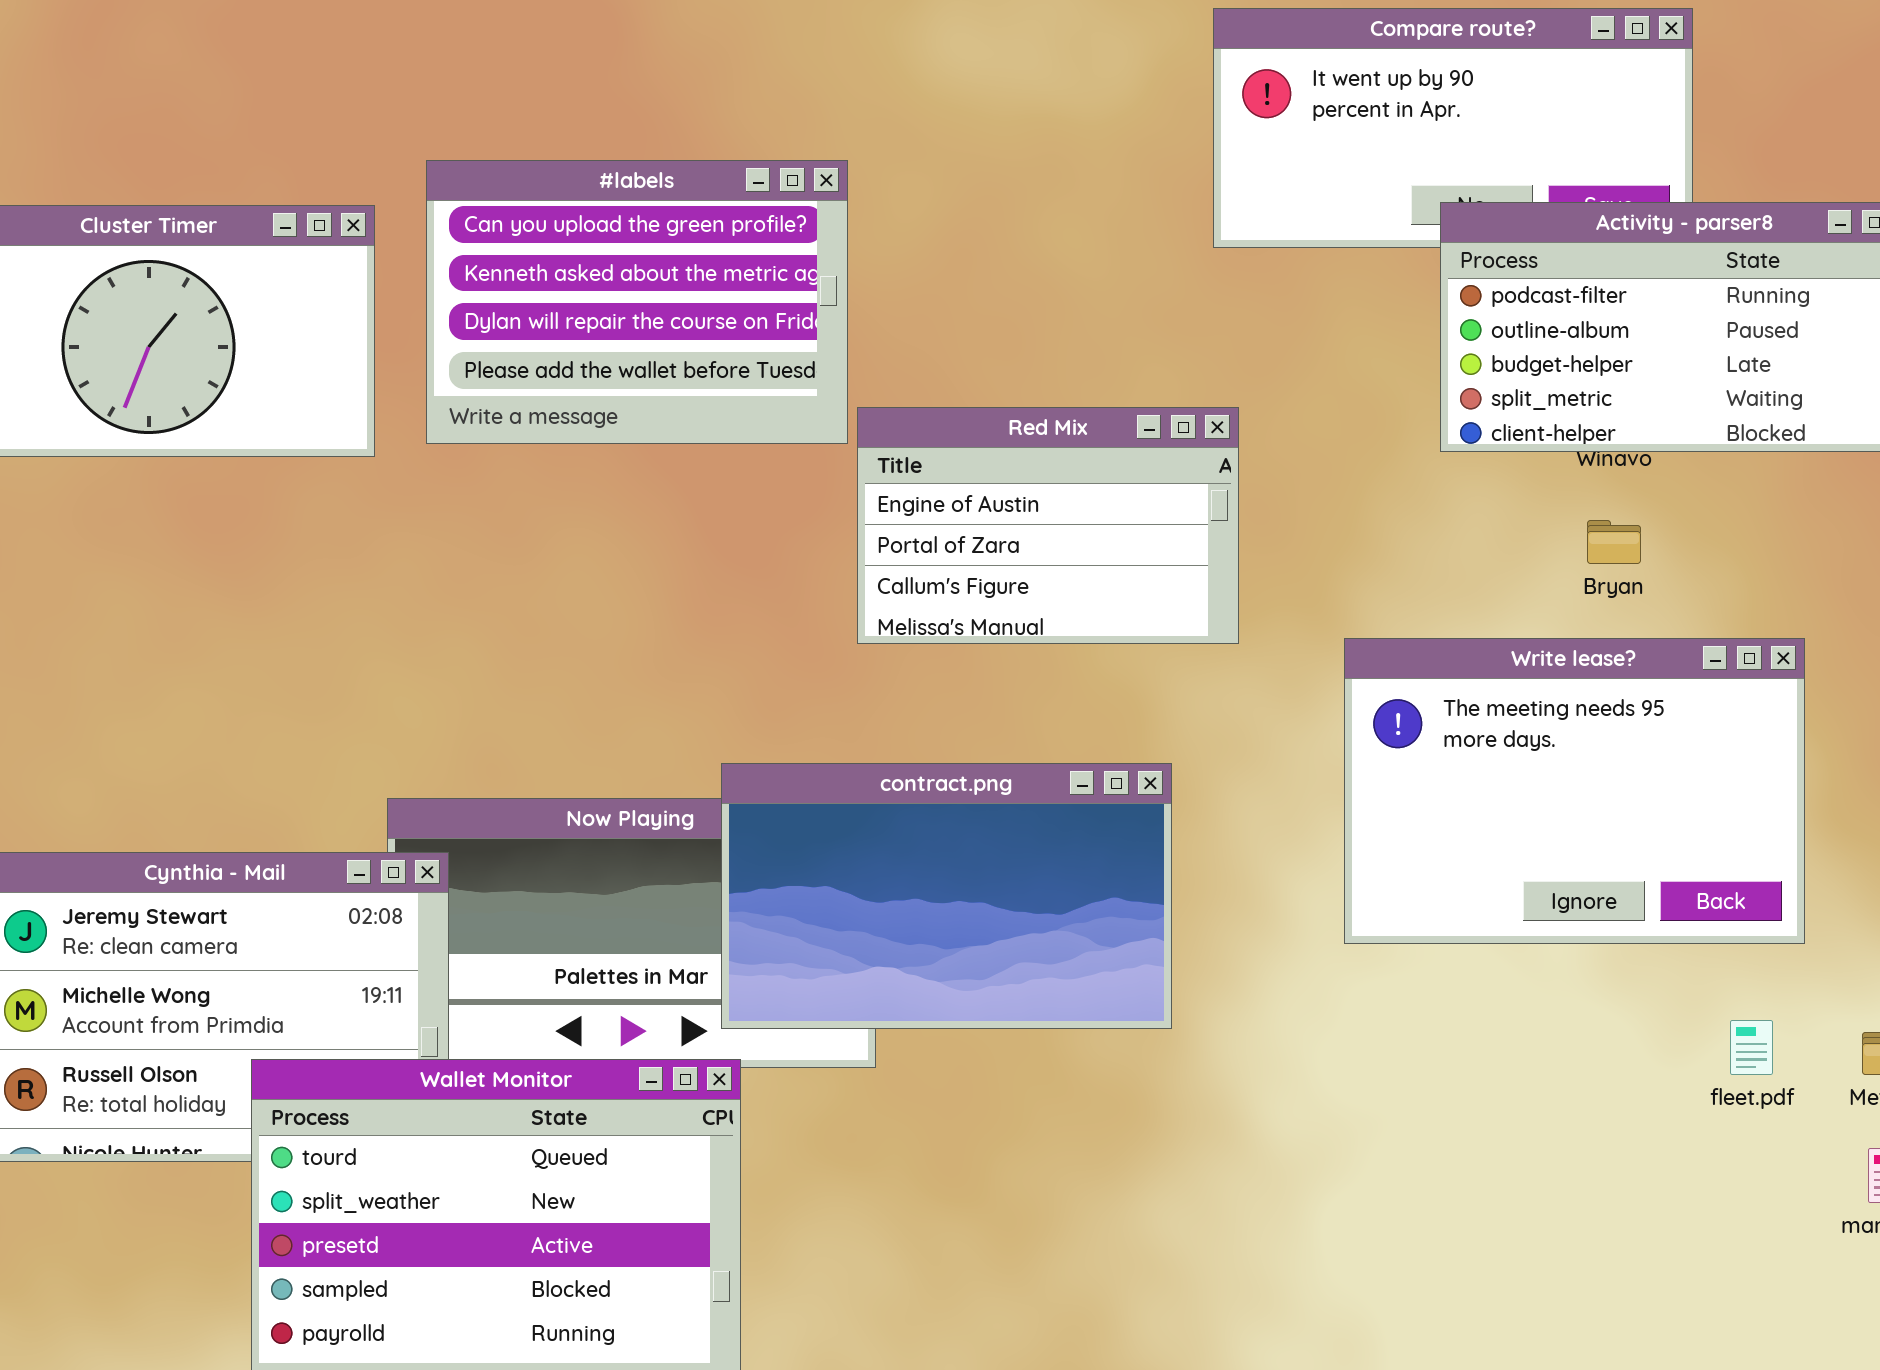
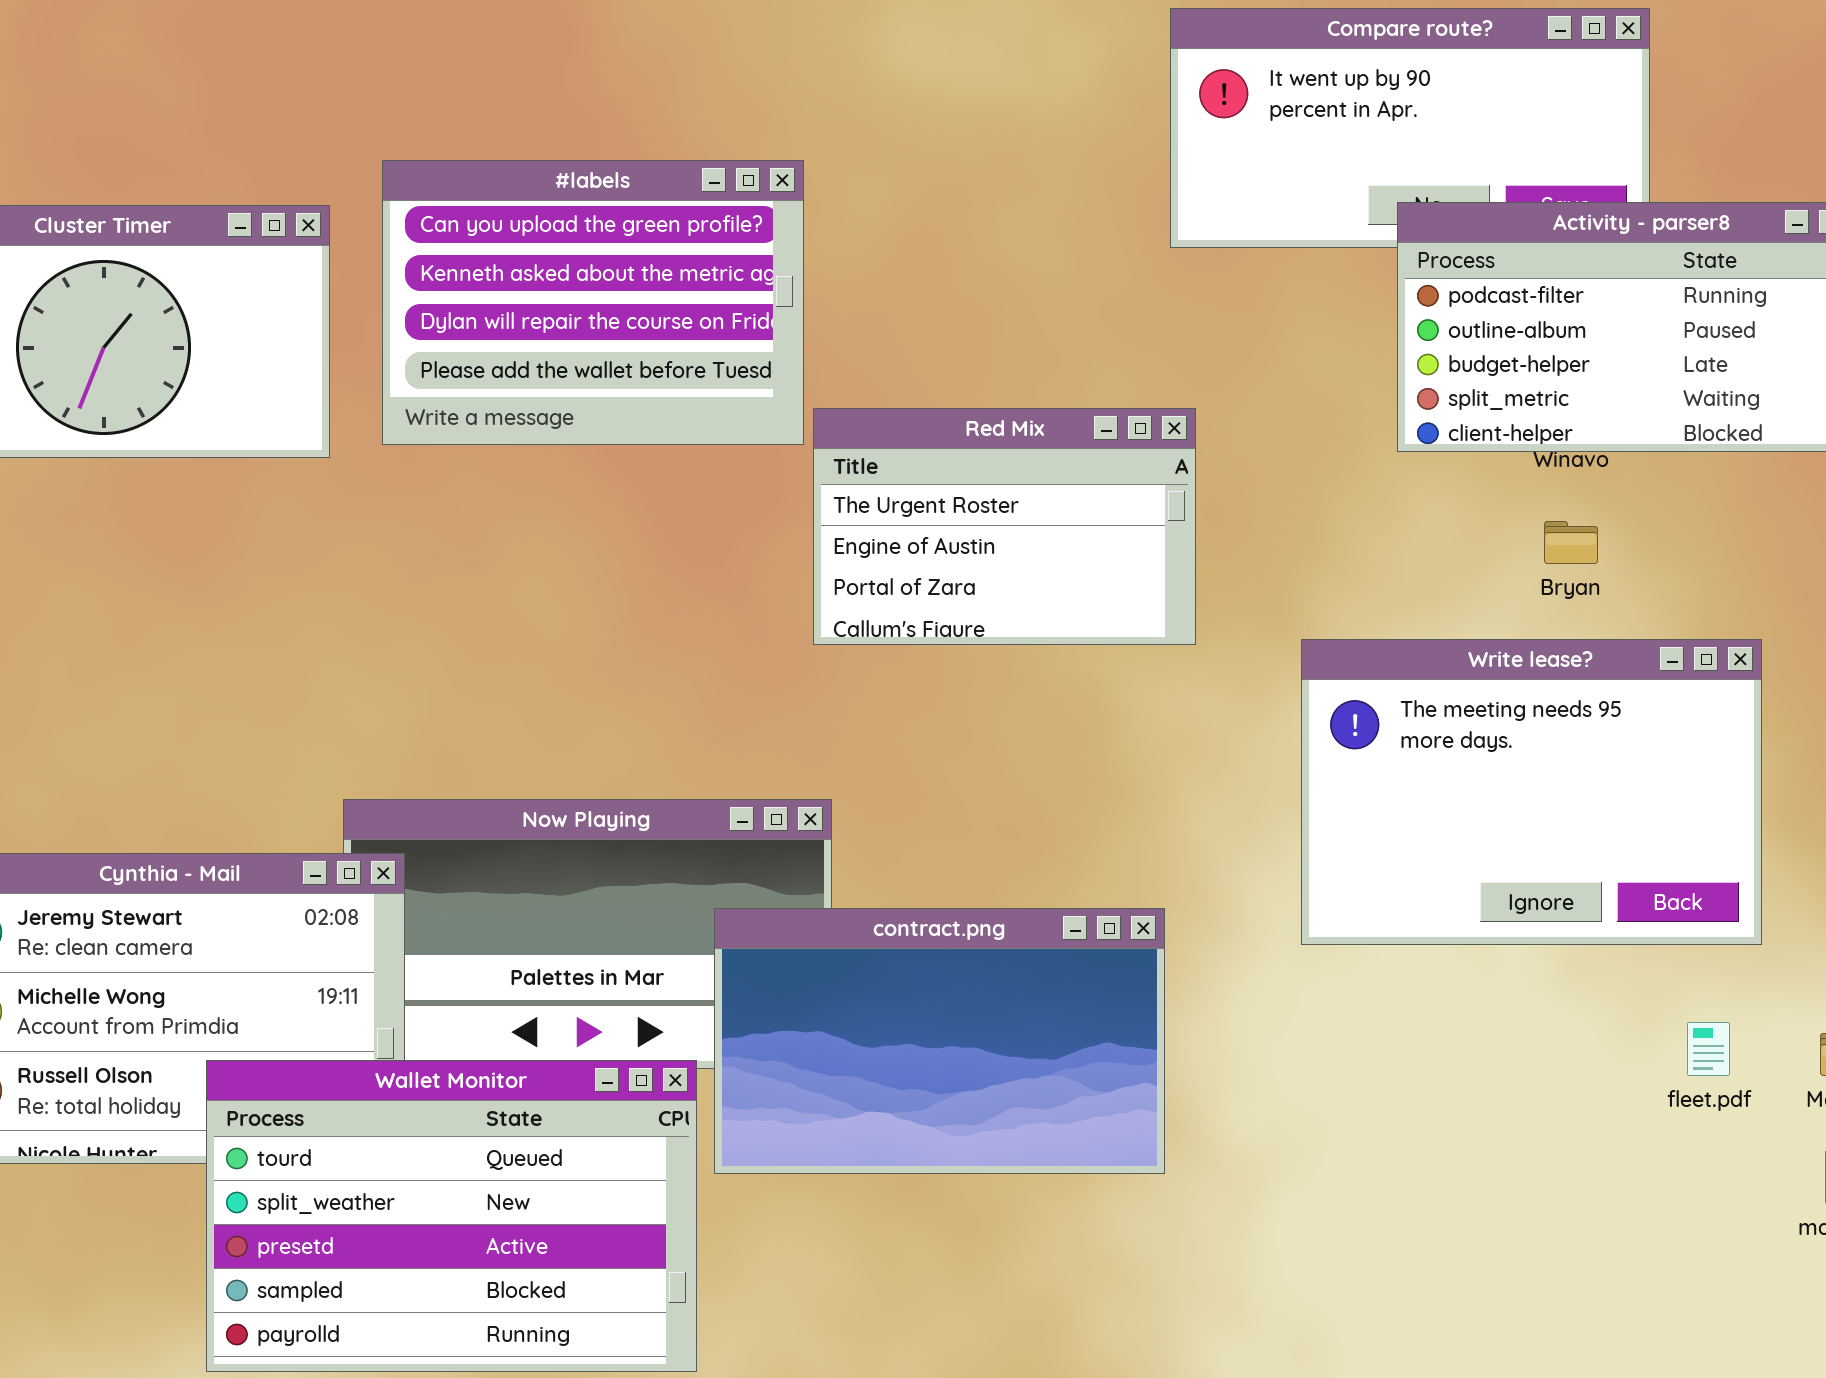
Red Mix: [857,407,1239,644] -> [813,408,1196,645], scrolled up 1 row
contract.png: [721,763,1172,1029] -> [714,908,1165,1174], moved

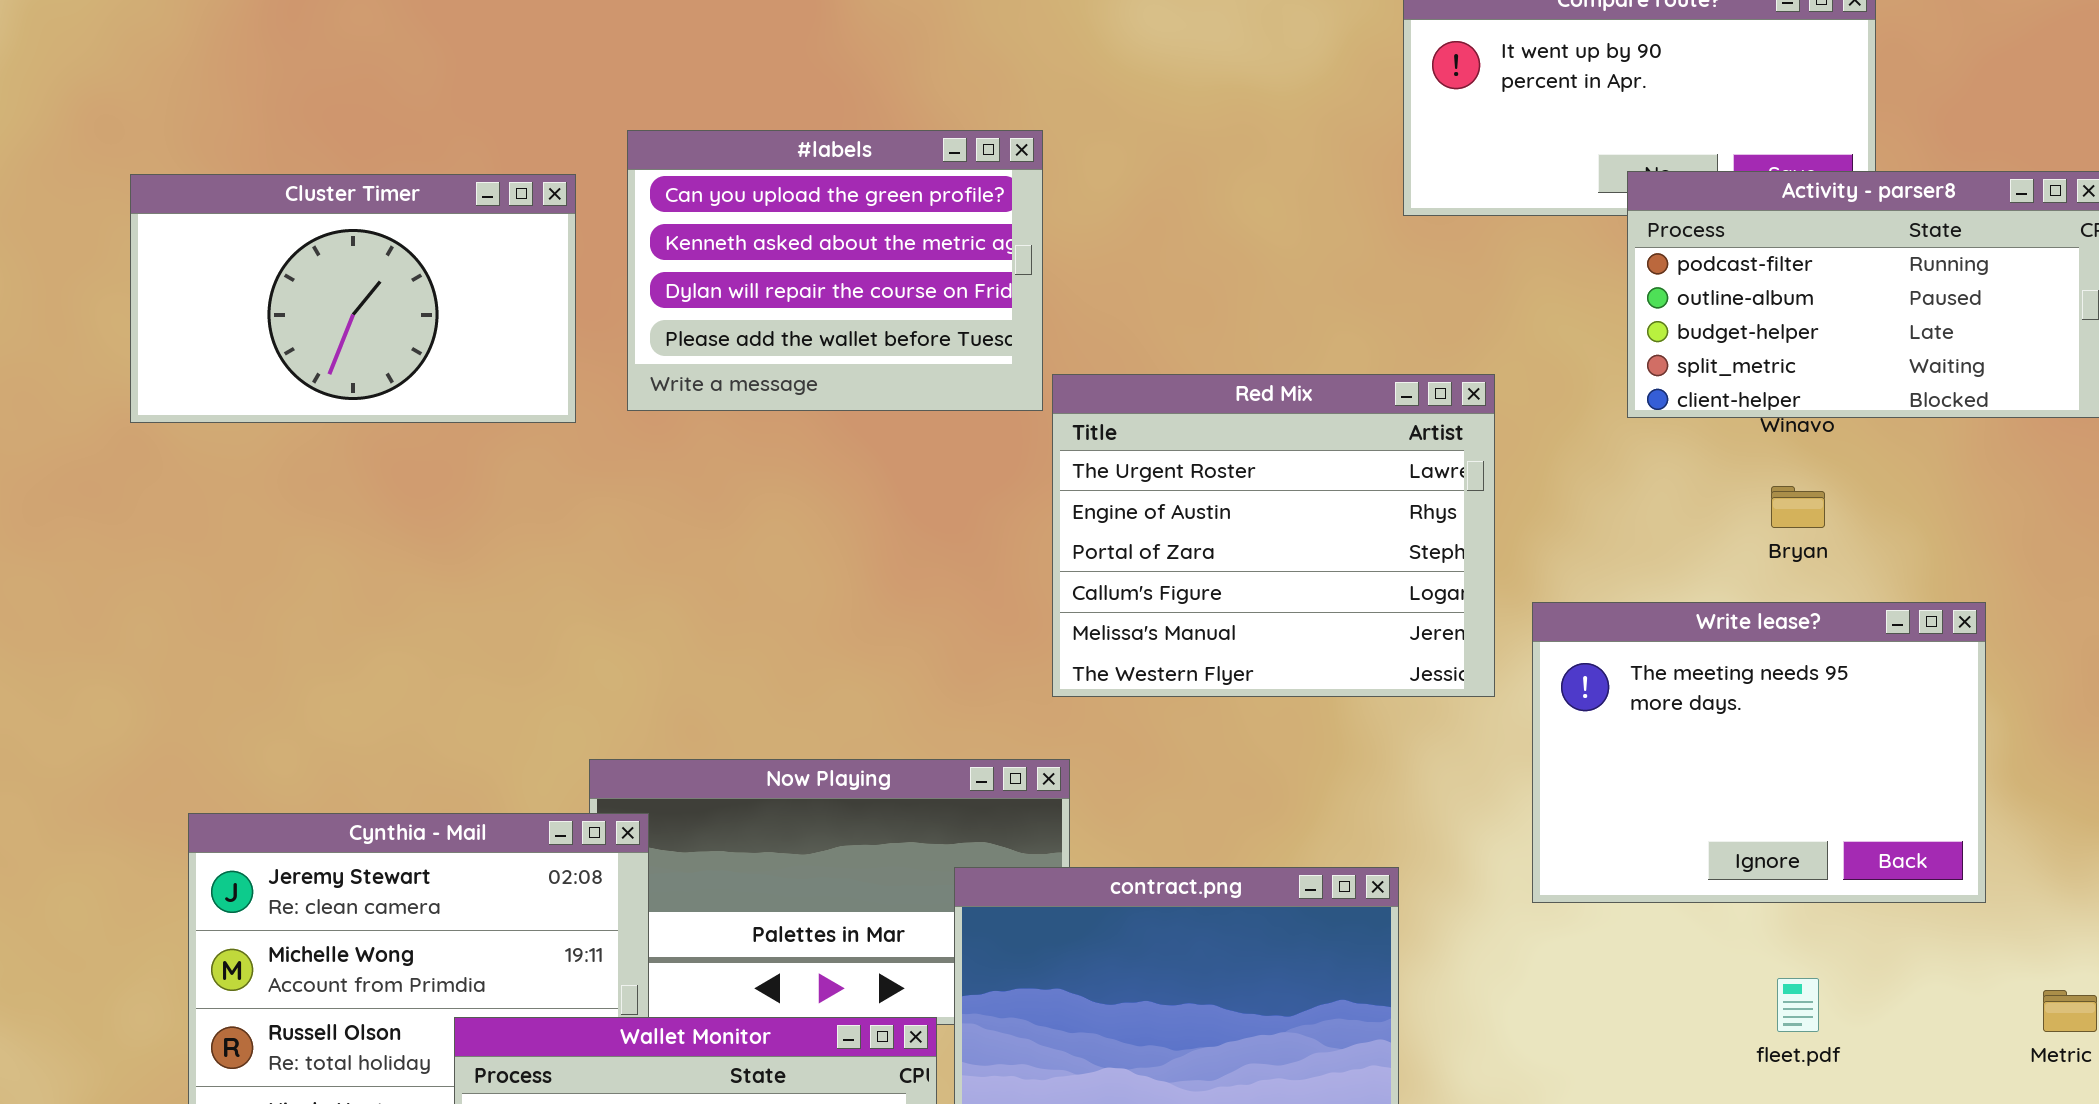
Red Mix: [813,408,1196,645] -> [1052,374,1495,697], resized
fleet.pdf: [1687,1022,1730,1076] -> [1777,978,1819,1032], moved

